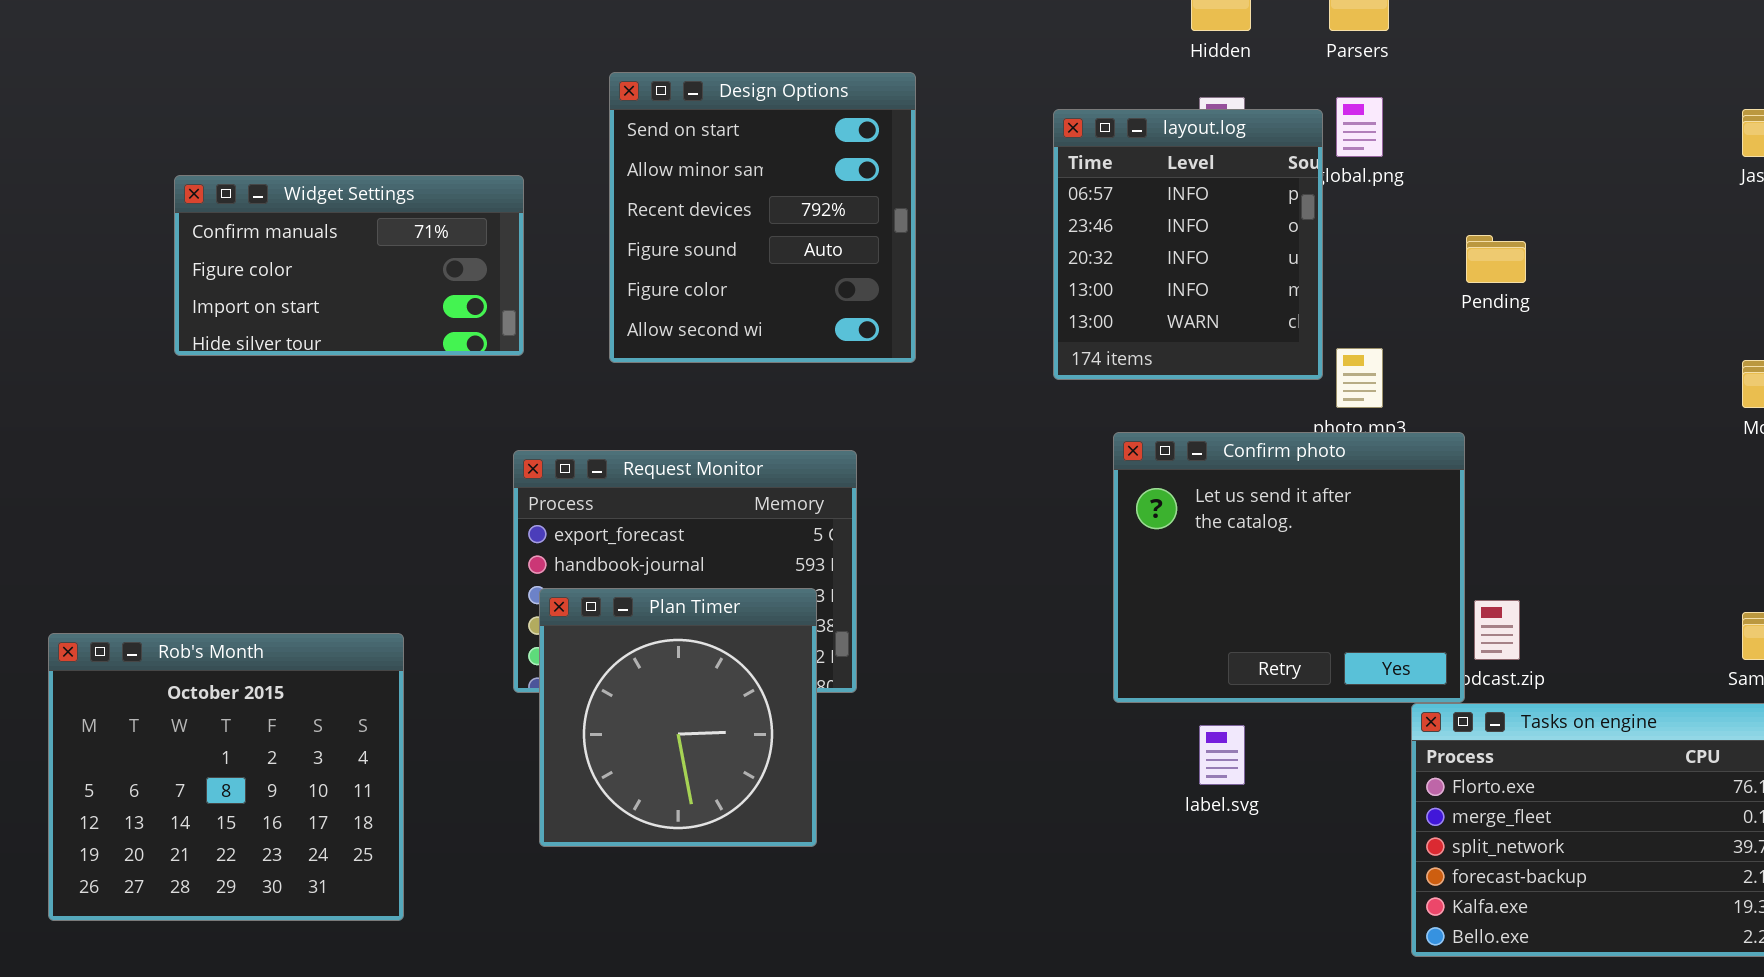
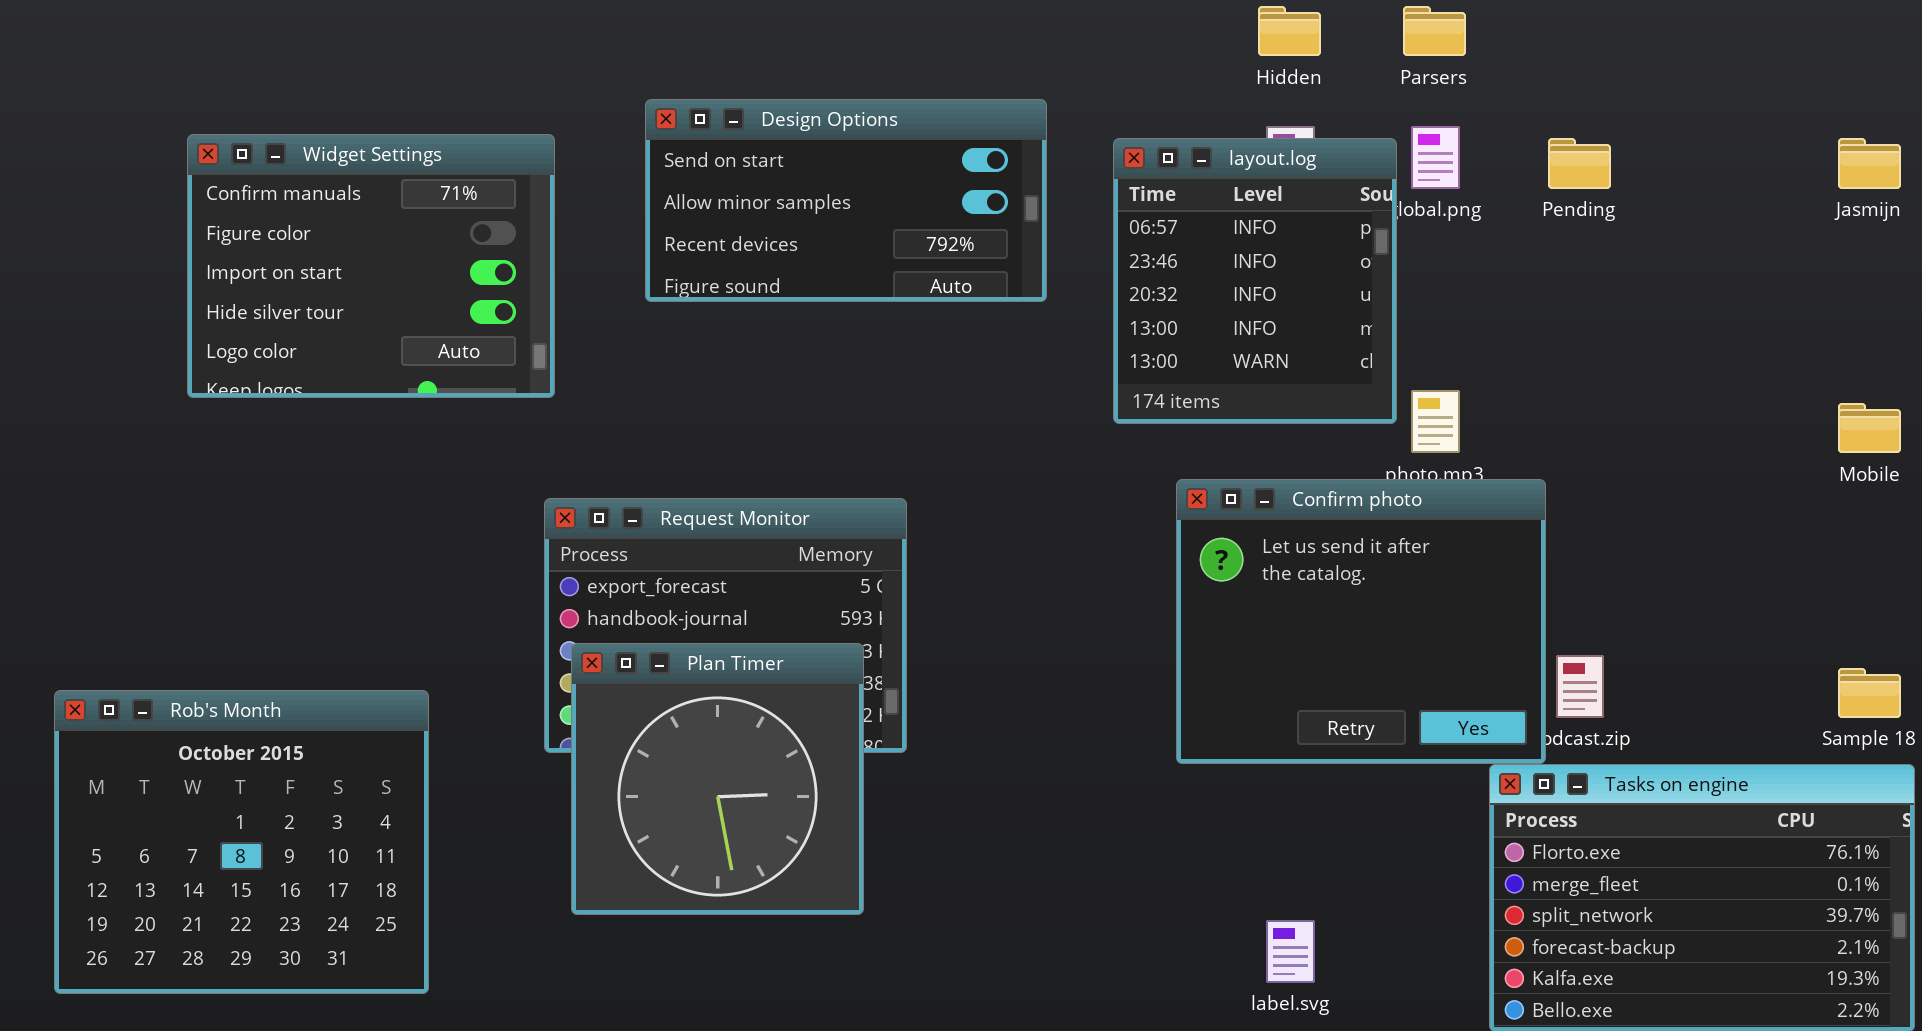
Design Options: [609,72,916,363] -> [645,99,1047,302], resized
Widget Settings: [174,175,524,356] -> [187,134,555,398], resized
Pending: [1466,235,1526,283] -> [1548,138,1611,189], moved
label.svg: [1199,725,1245,785] -> [1266,920,1315,983], moved

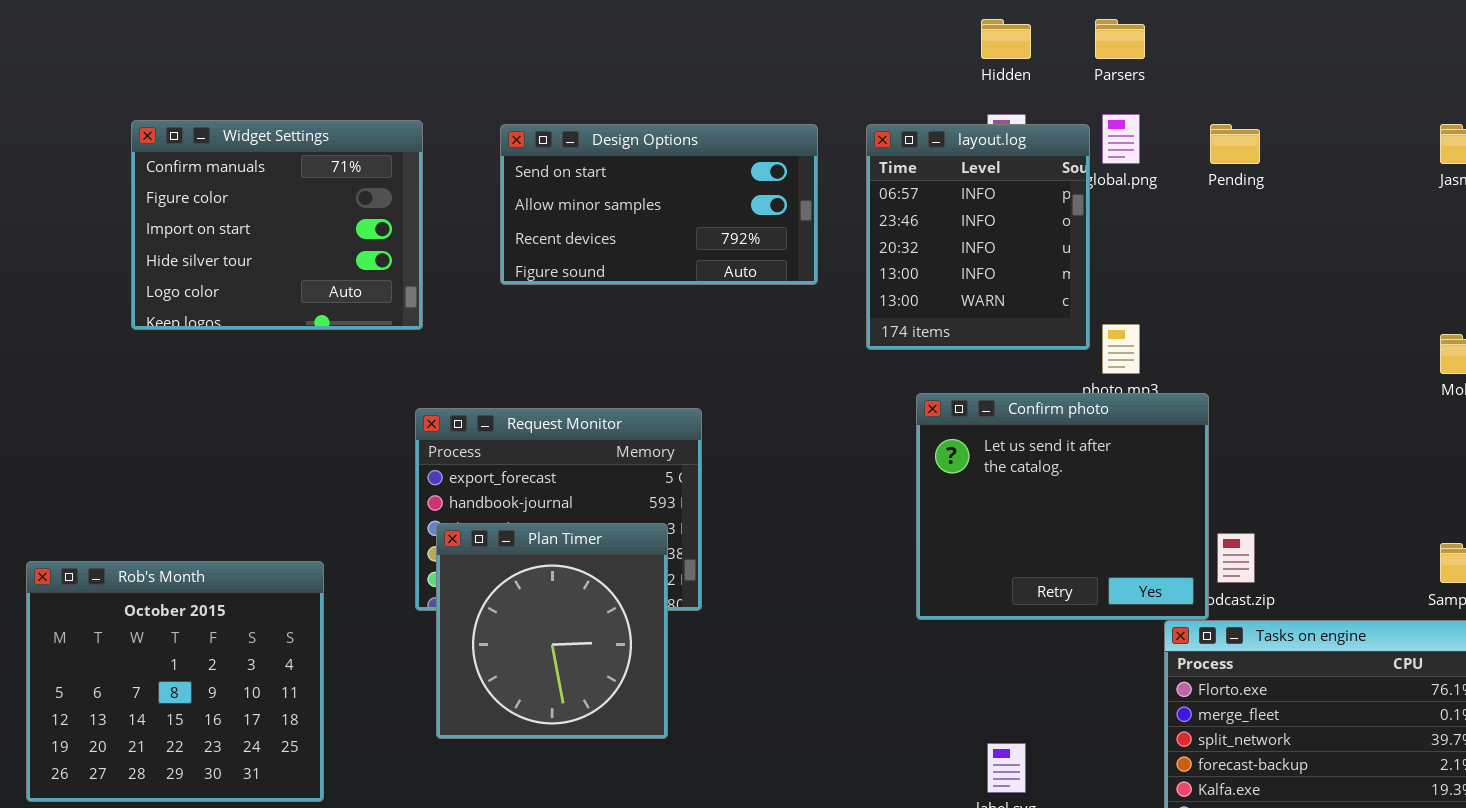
Design Options: [645,99,1047,302] -> [500,124,818,285], moved

